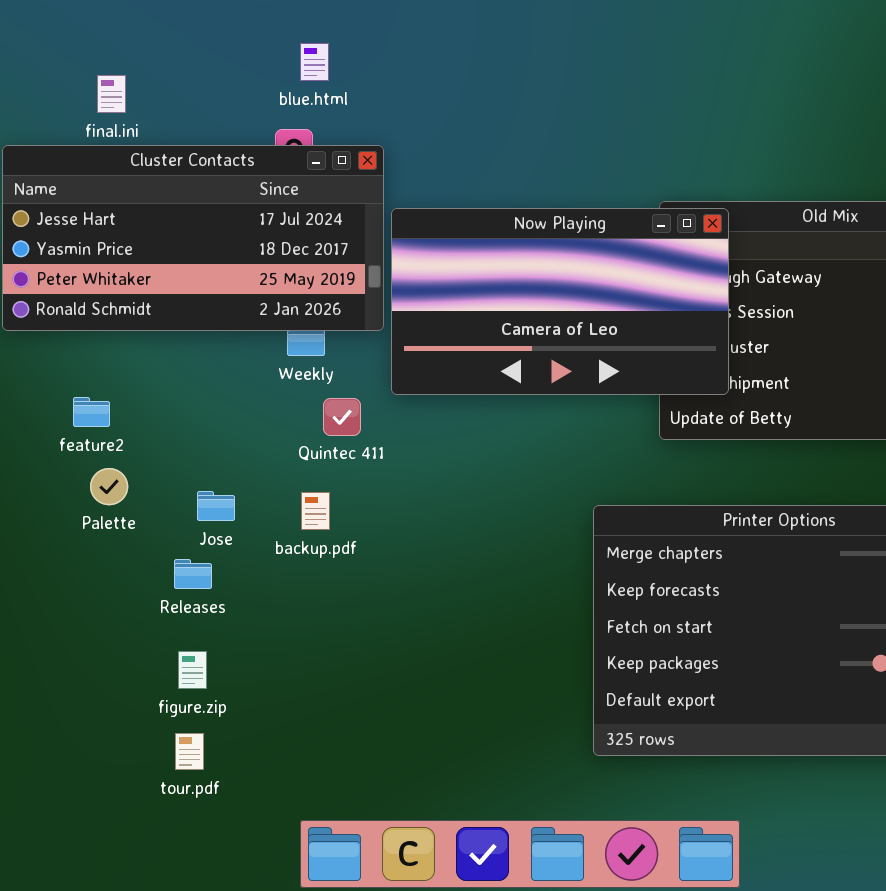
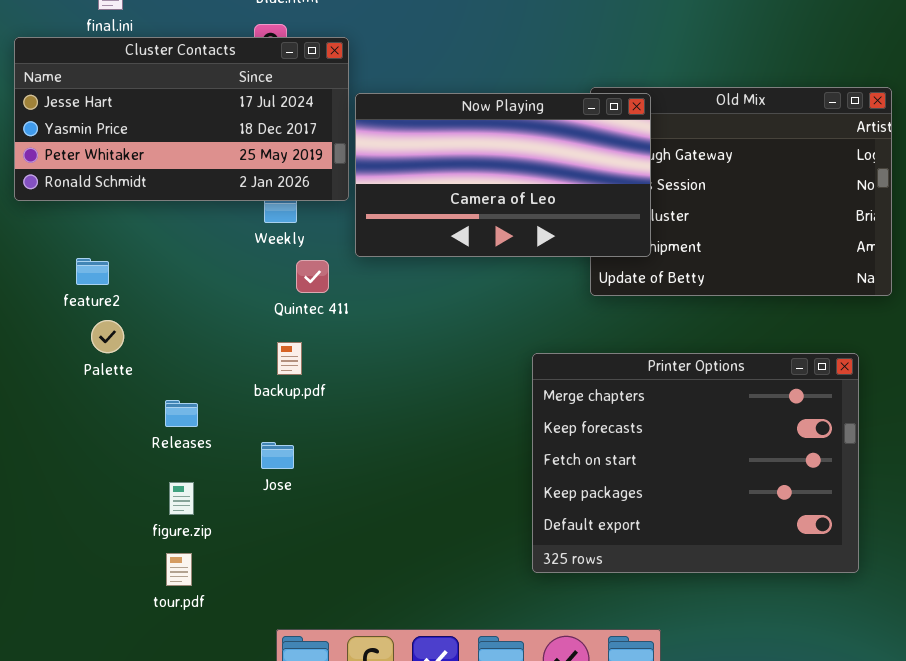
Jose: [197,491,235,521] -> [261,442,294,469], moved

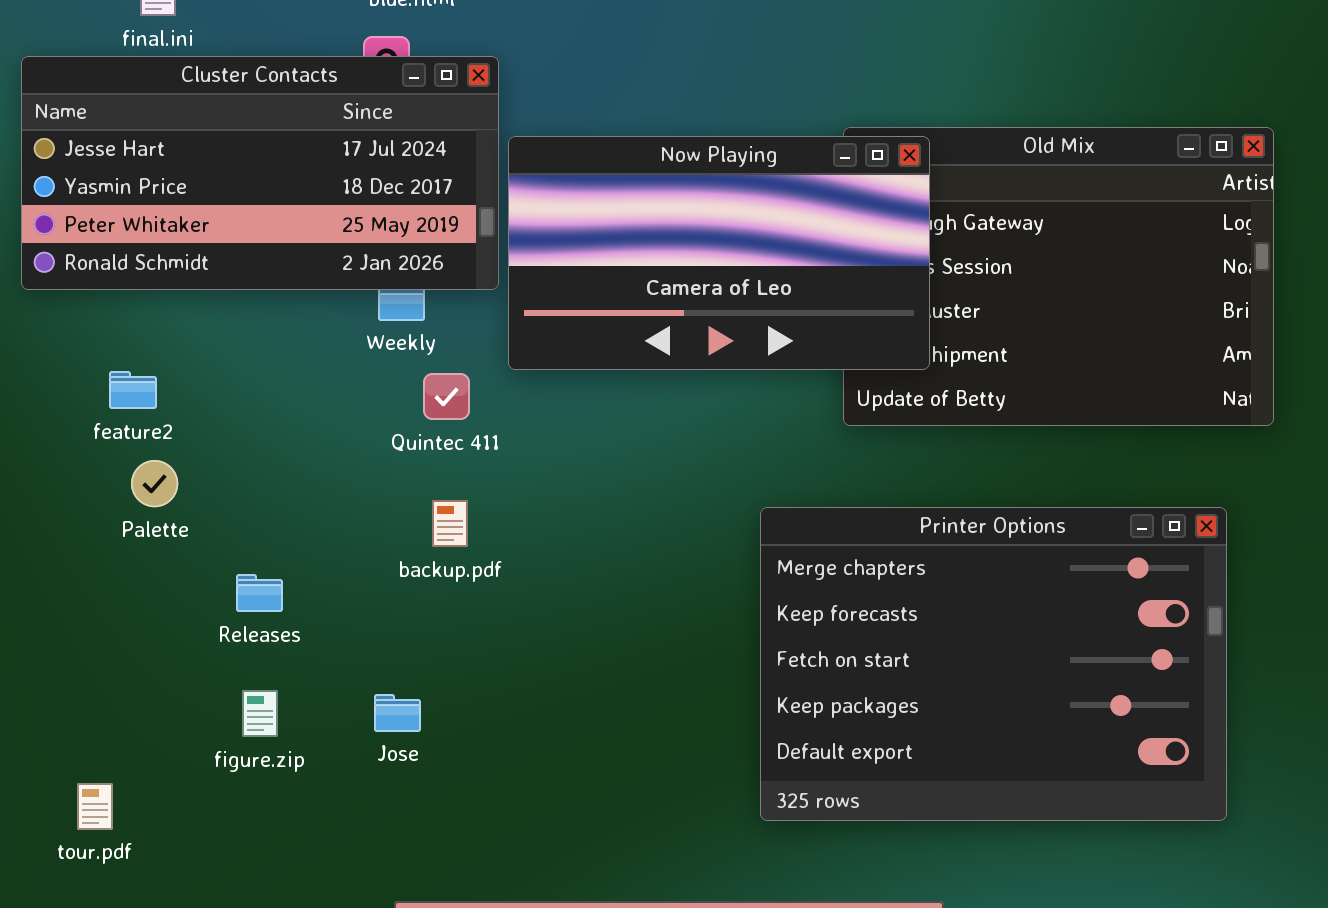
backup.pdf: [277,342,302,375] -> [432,500,468,547], moved
Jose: [261,442,294,469] -> [374,694,421,732], moved
tour.pdf: [166,553,192,586] -> [77,783,113,830], moved

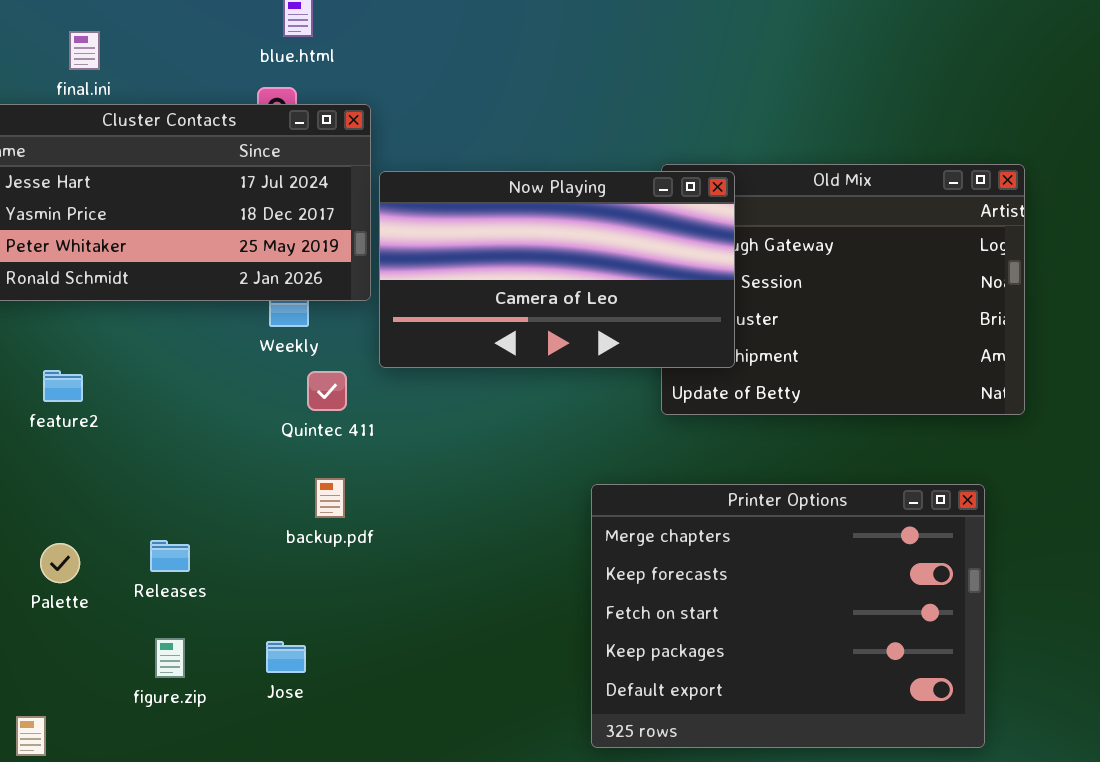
Palette: [131,460,178,507] -> [40,543,80,583], moved

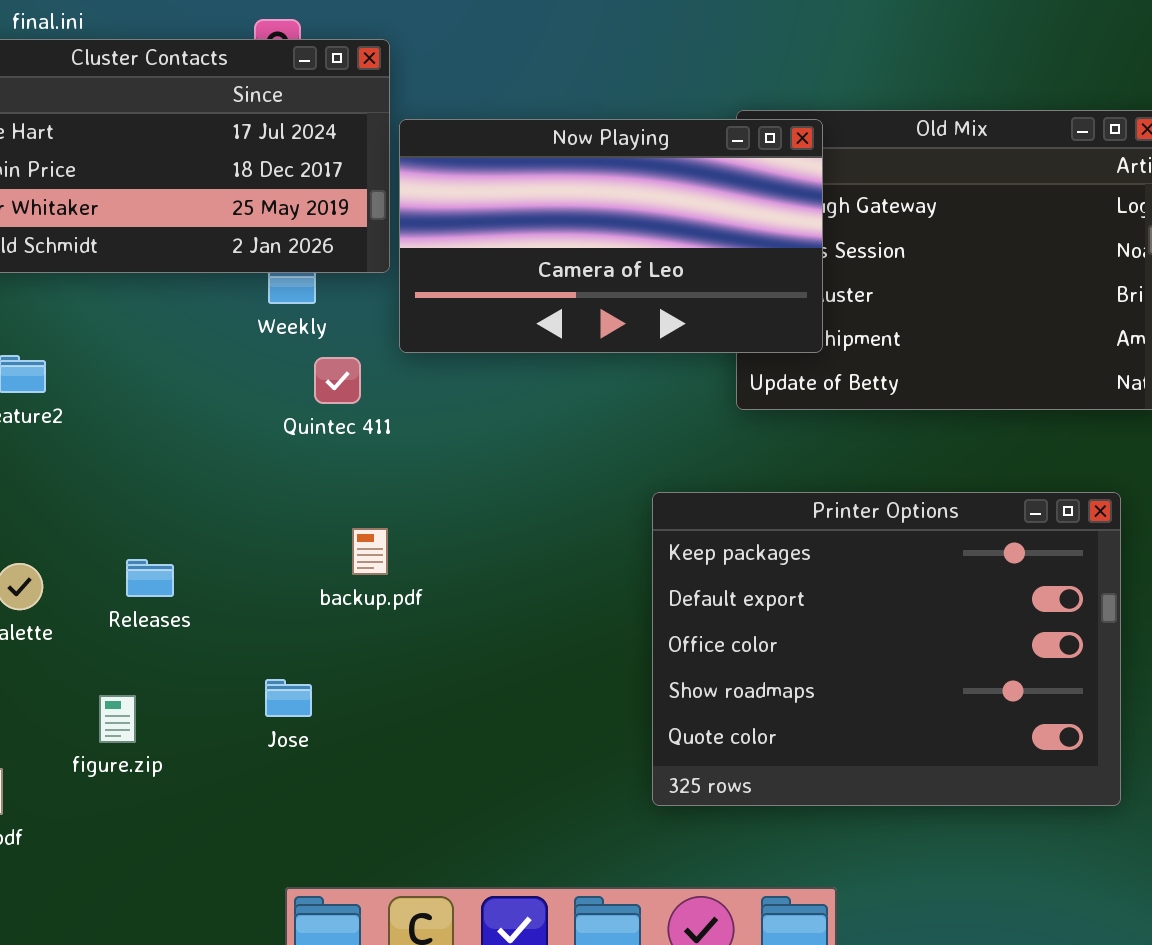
backup.pdf: [315,478,345,518] -> [352,528,388,575], moved
Printer Options: [591,484,985,748] -> [652,492,1121,806], scrolled down 3 rows
figure.zip: [155,638,185,678] -> [99,695,136,743], moved

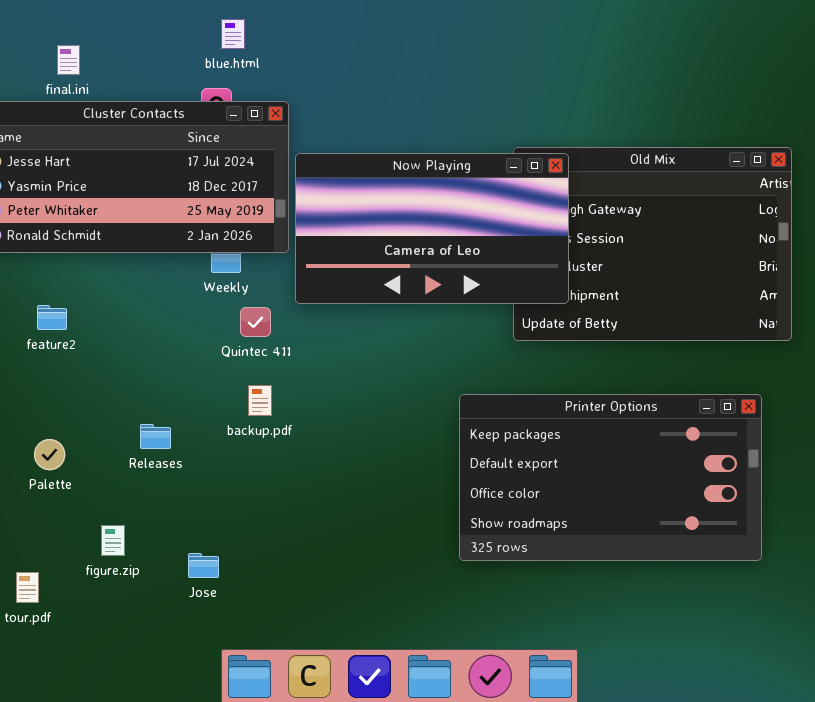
Printer Options: [652,492,1121,806] -> [459,394,762,561], resized
backup.pdf: [352,528,388,575] -> [248,385,272,416], moved
Releases: [126,559,174,597] -> [140,424,171,449], moved
Jose: [265,679,312,717] -> [188,553,219,578], moved

